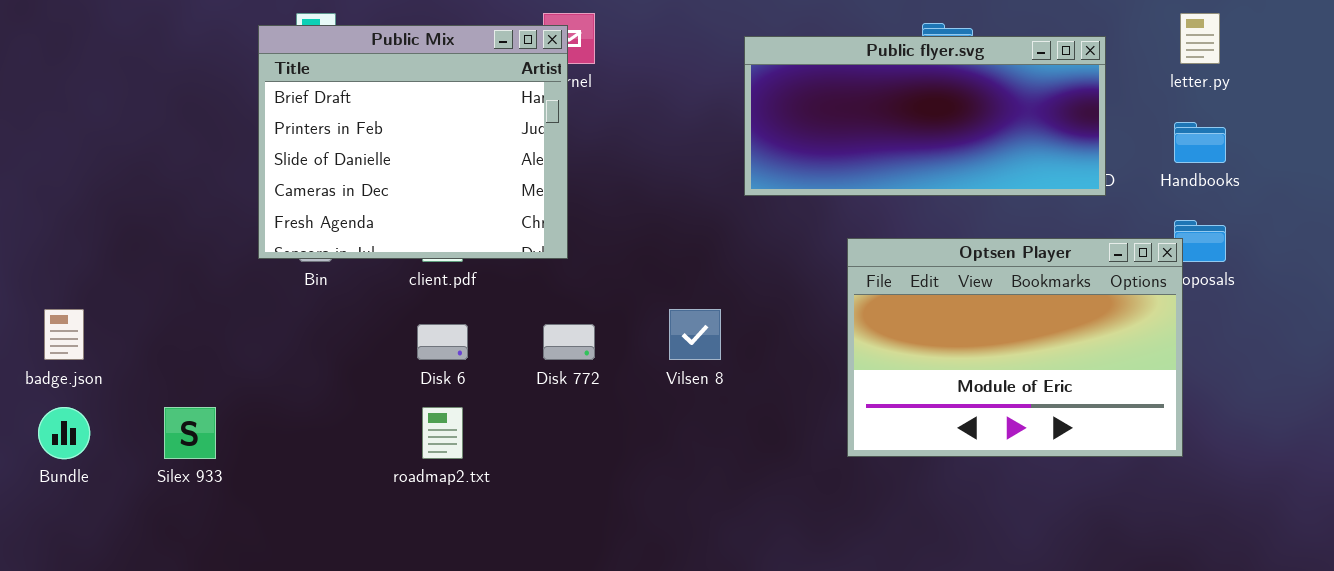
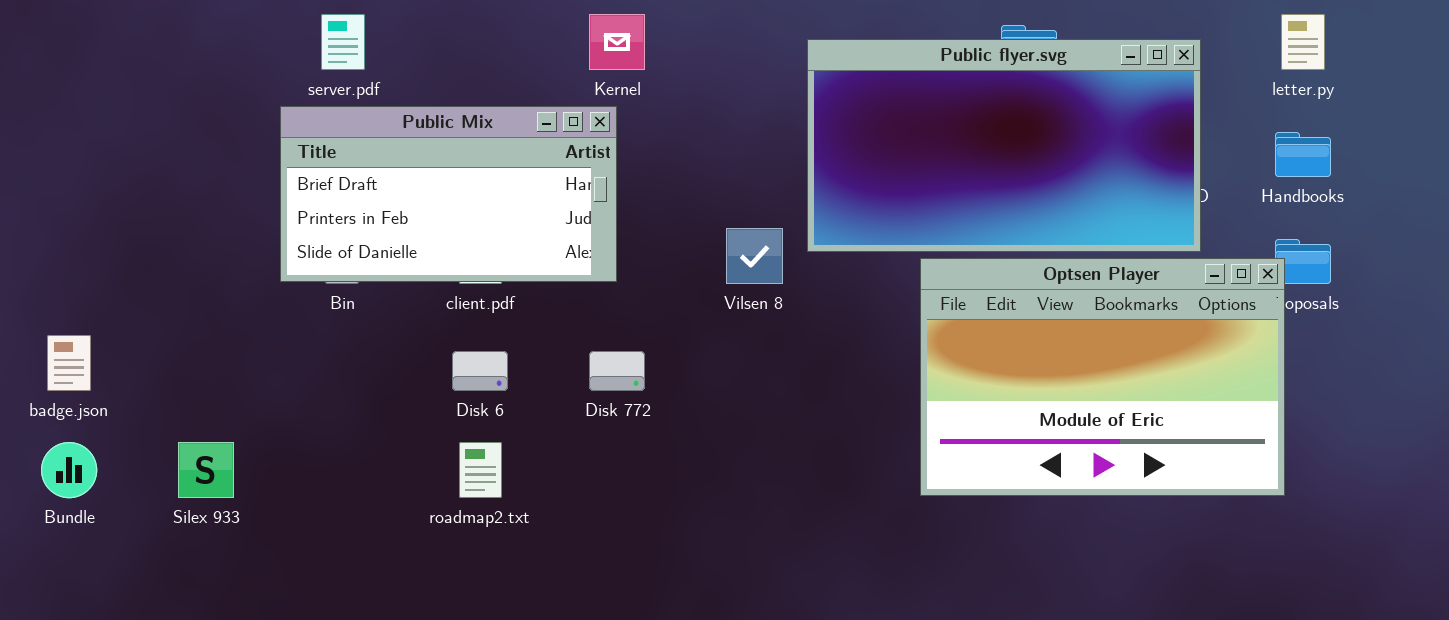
Public Mix: [258,25,568,259] -> [280,106,617,282], resized
Public flyer.svg: [744,36,1106,196] -> [807,39,1201,252], resized
Vilsen 8: [669,309,721,360] -> [726,228,783,284], moved

